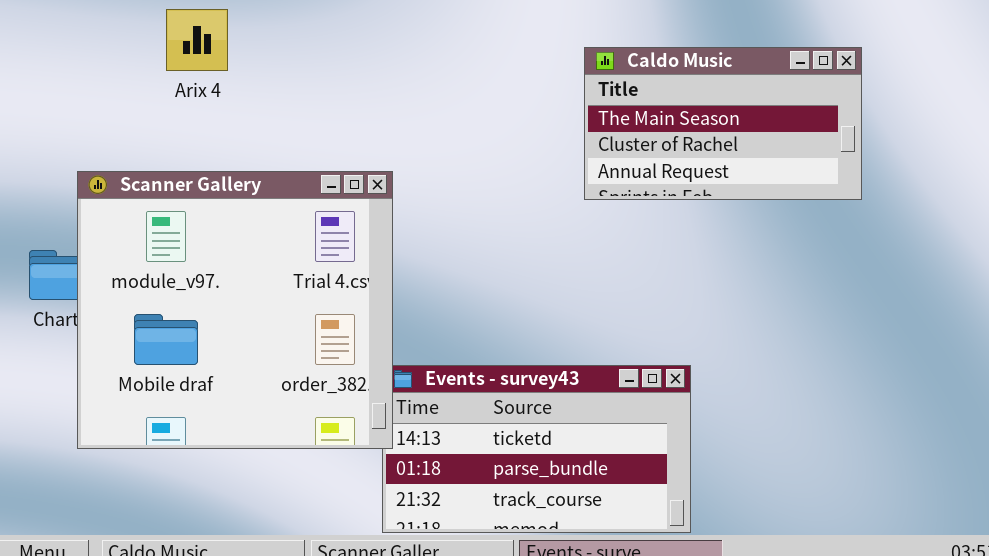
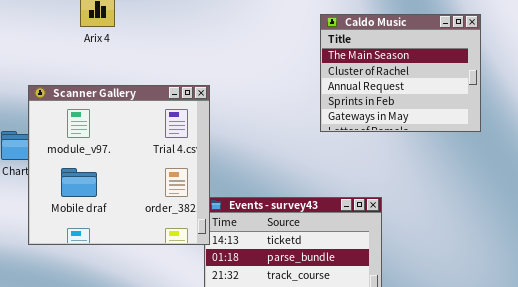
Caldo Music: [584,47,862,200] -> [320,14,481,132], resized

